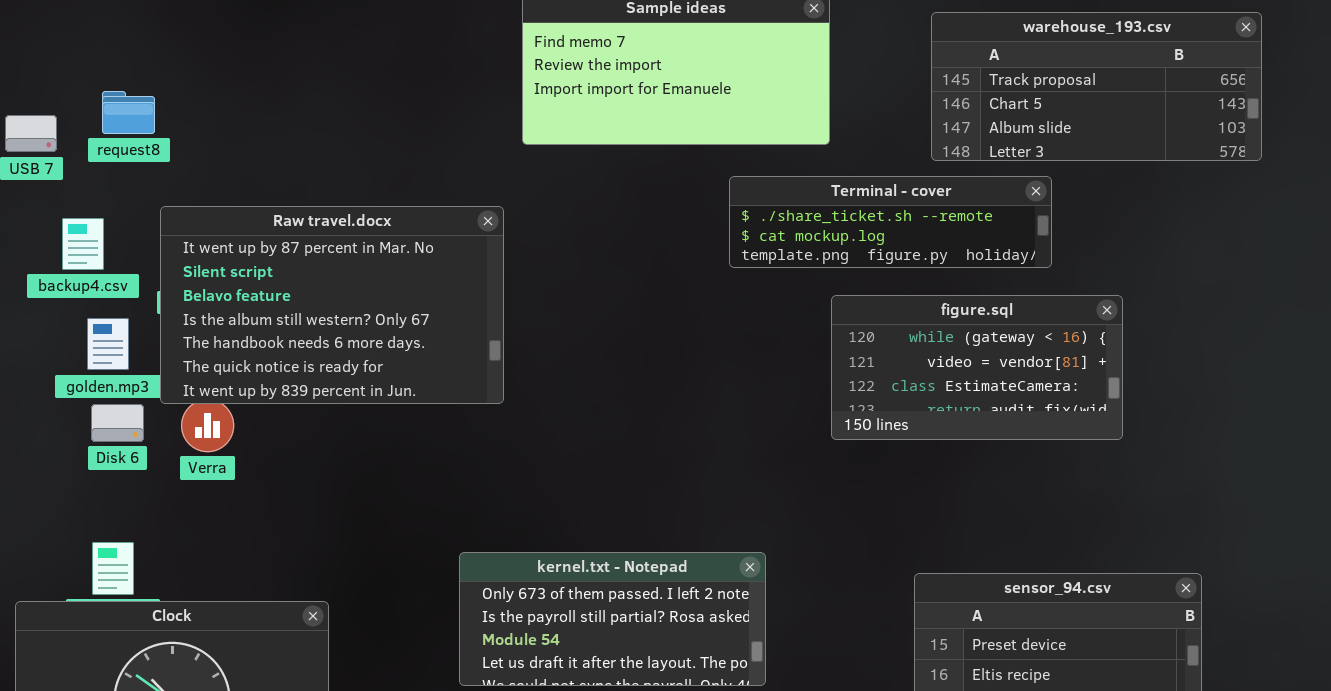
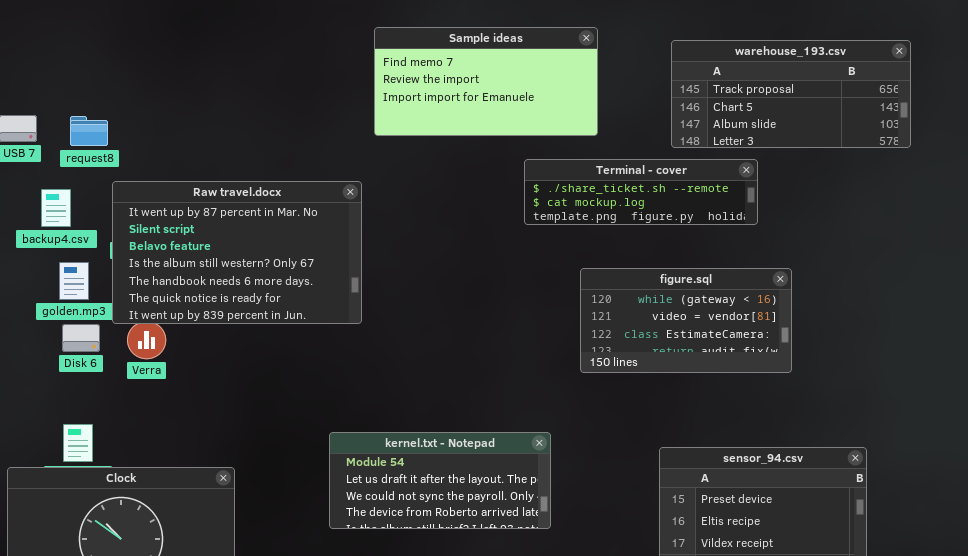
request8: [102,91,155,134] -> [70,116,108,146], moved
figure.sql: [831,295,1123,440] -> [580,268,792,373], moved
kernel.txt - Notepad: [459,552,766,686] -> [329,432,551,529], scrolled down 2 rows

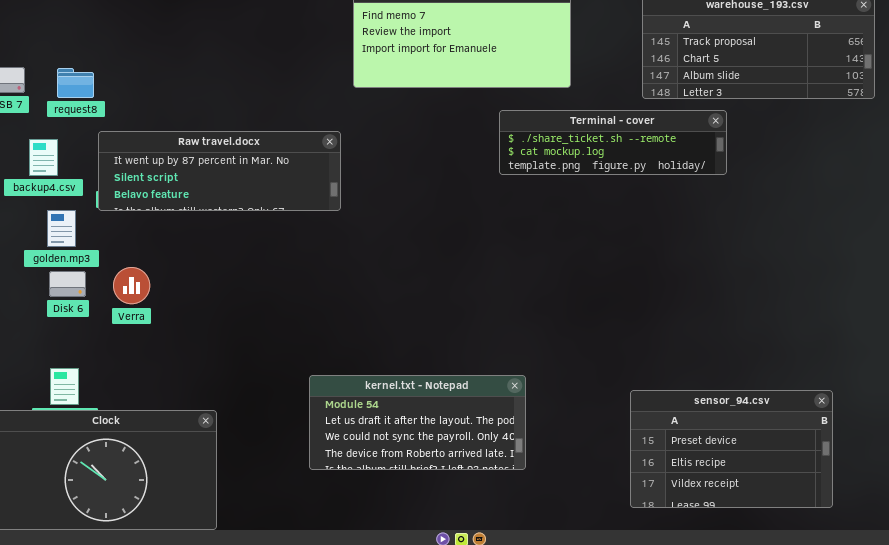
Raw travel.docx: [112,181,362,324] -> [98,131,341,211], resized
figure.sql: [580,268,792,373] -> none, closed

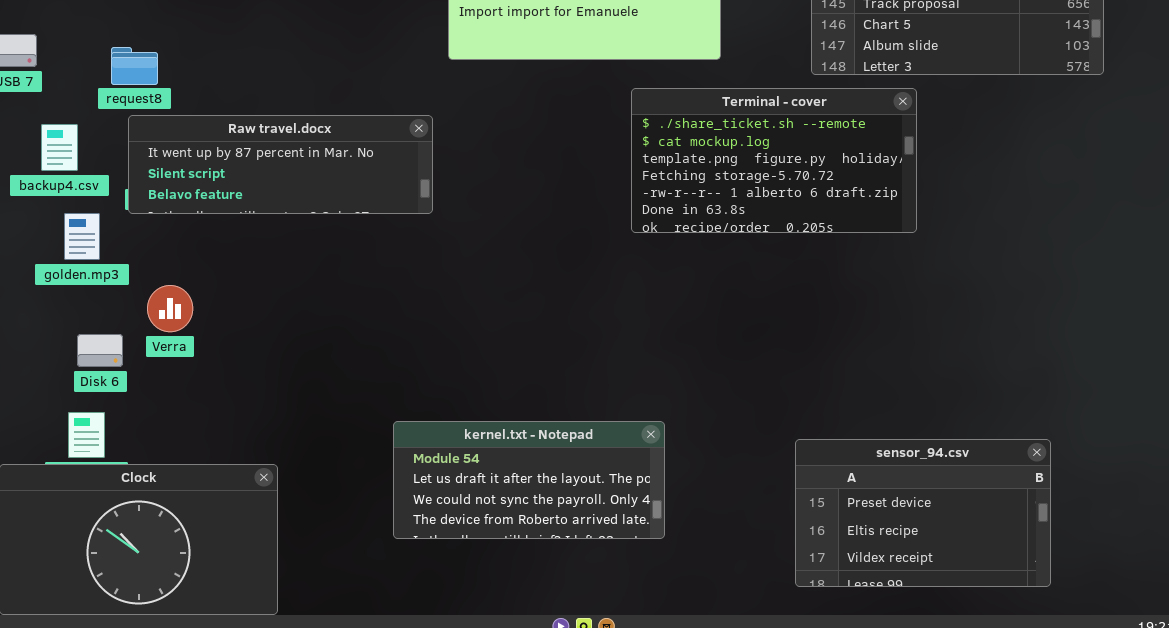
request8: [57,68,94,98] -> [111,47,158,85], moved
Terminal - cover: [499,110,727,175] -> [631,88,917,233], resized
Disk 6: [49,271,86,297] -> [77,334,123,367], moved

